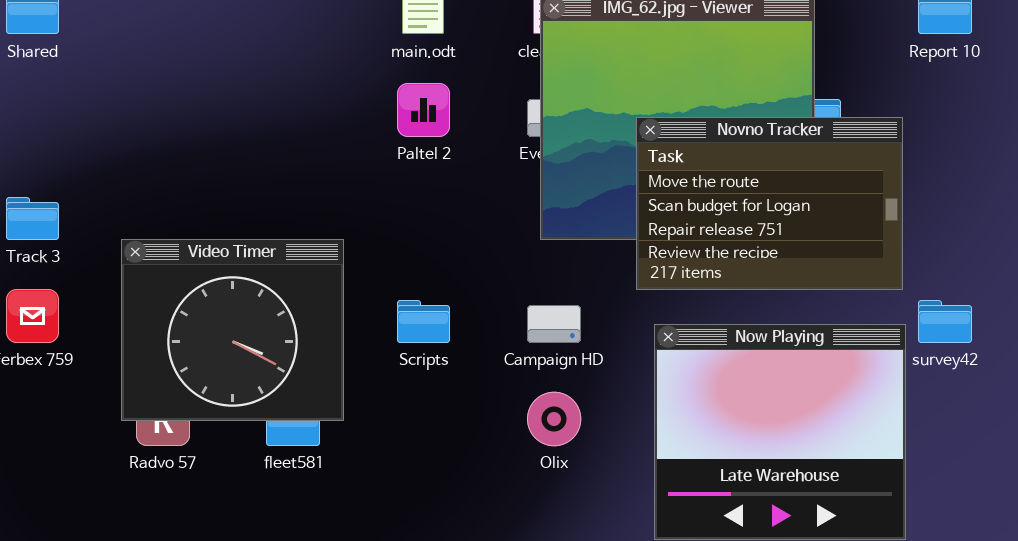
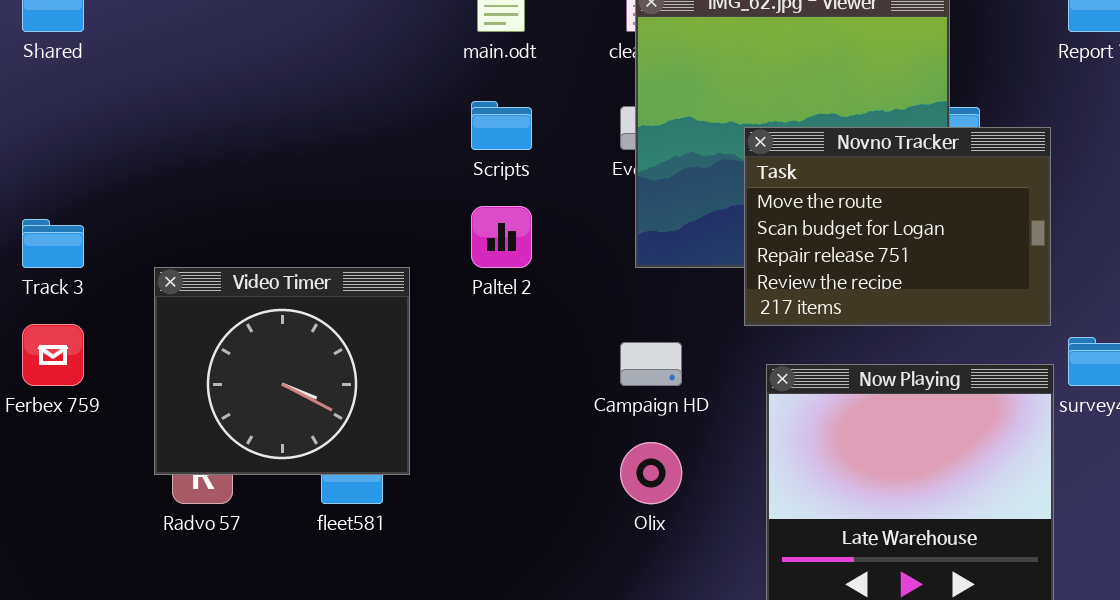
Paltel 2: [397,83,450,137] -> [471,206,532,268], moved
Scripts: [397,300,450,343] -> [471,101,532,150], moved

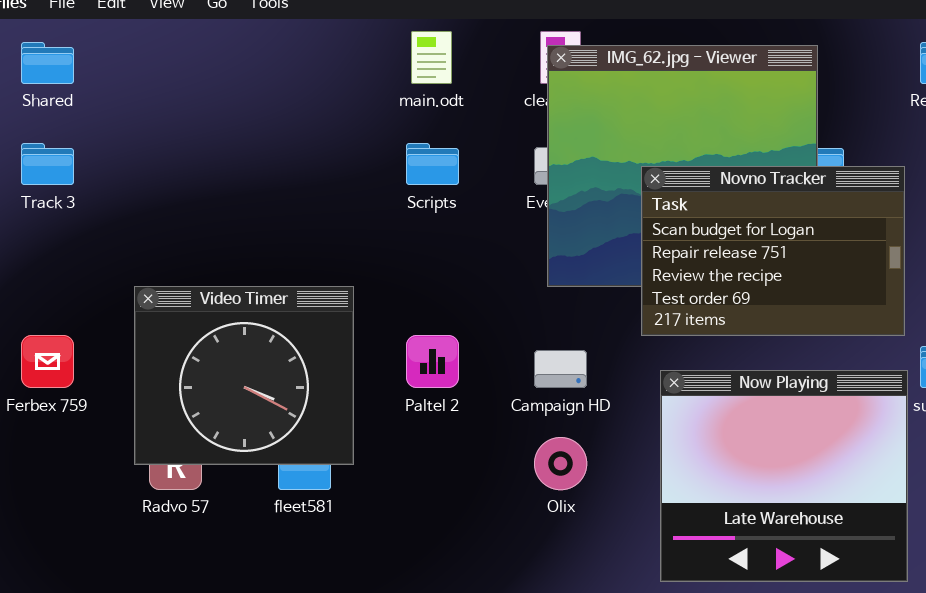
Novno Tracker: [744,127,1051,326] -> [641,166,905,336], scrolled down 1 row
Paltel 2: [471,206,532,268] -> [406,335,459,388], moved
Track 3: [22,219,84,268] -> [21,143,74,185], moved

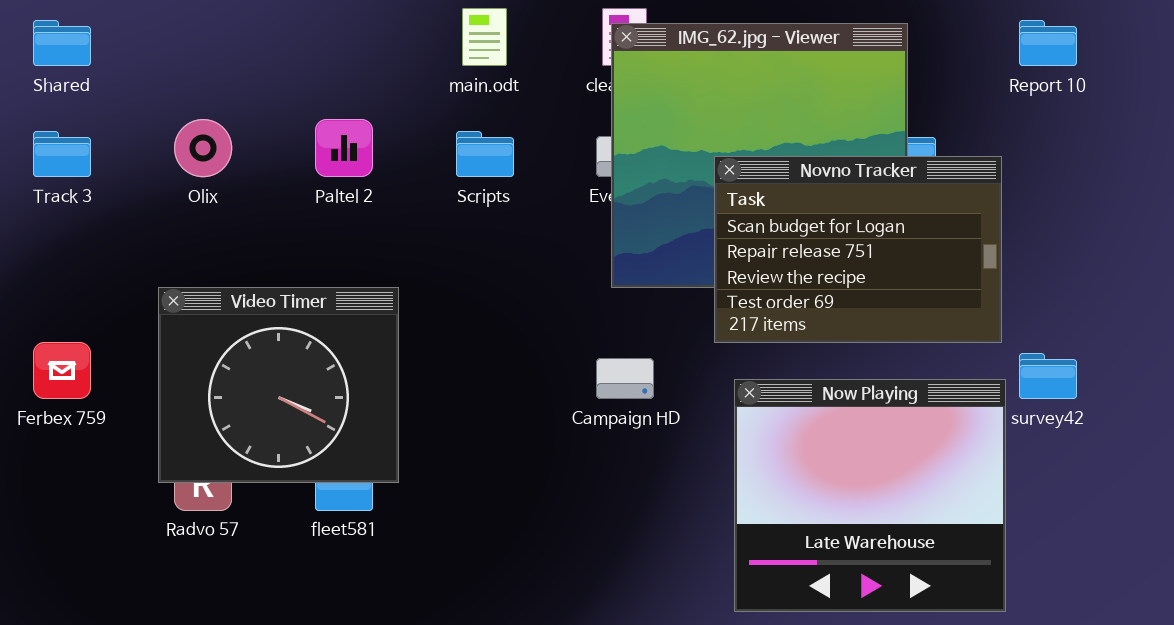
Paltel 2: [406,335,459,388] -> [315,119,373,177], moved
Olix: [534,437,587,490] -> [174,119,232,177], moved

